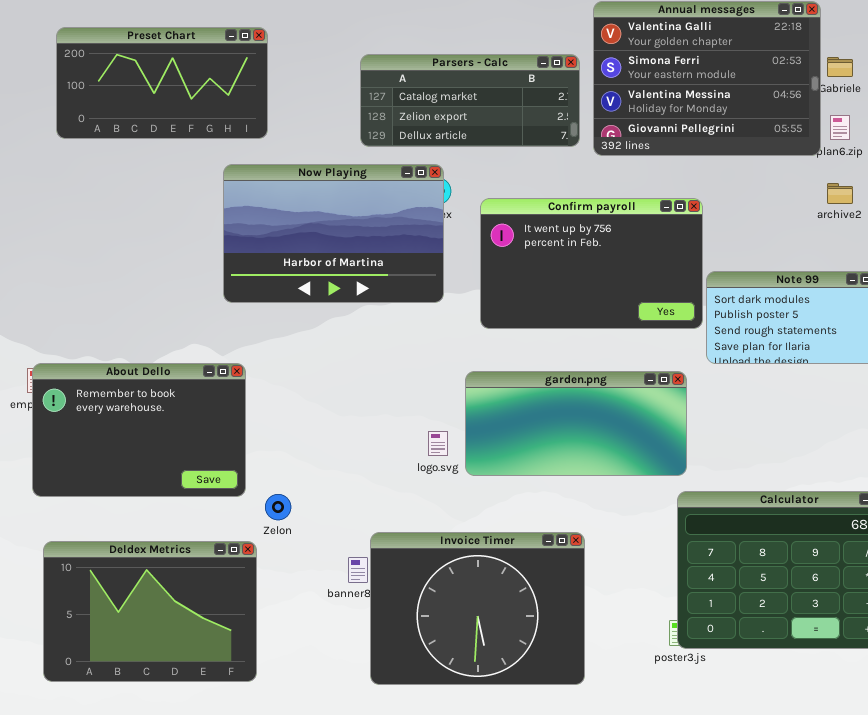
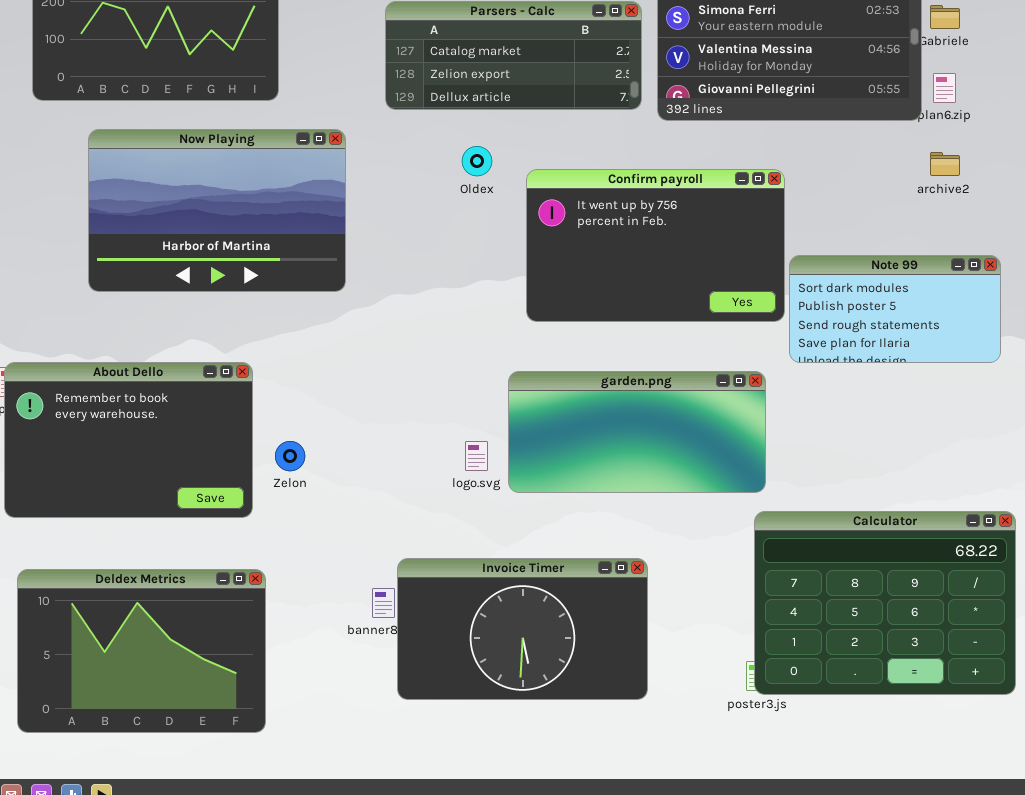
Now Playing: [223,164,444,303] -> [88,129,346,292], moved
Zelon: [265,494,291,520] -> [275,441,305,471], moved
Invoice Timer: [370,532,585,685] -> [397,558,648,700], resized

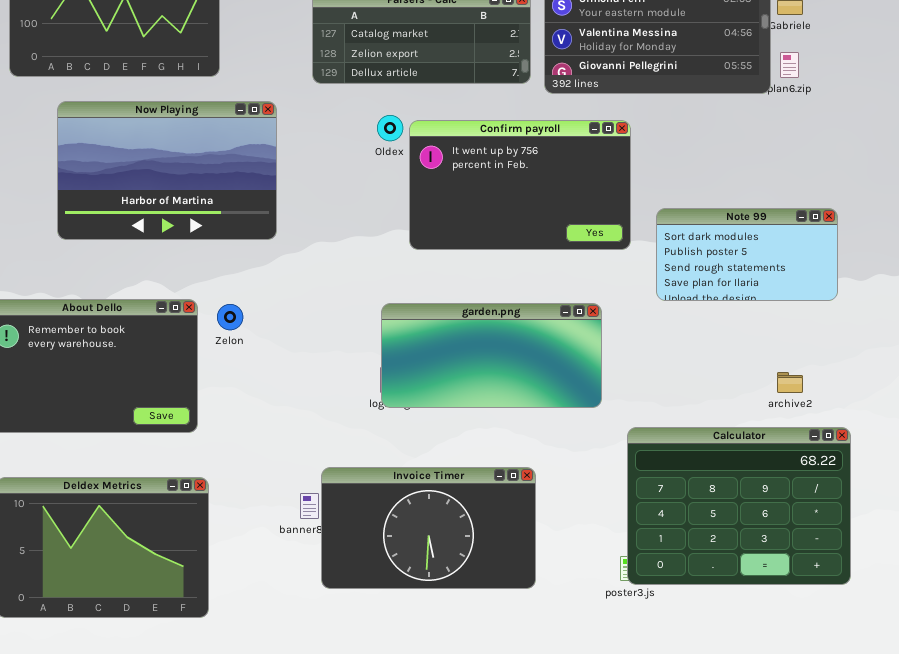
archive2: [930,152,960,176] -> [777,372,803,393], moved
Confirm payroll: [526,169,785,322] -> [409,120,631,250], moved
garden.png: [508,371,766,493] -> [381,303,602,408], moved
Zelon: [275,441,305,471] -> [217,304,243,330], moved

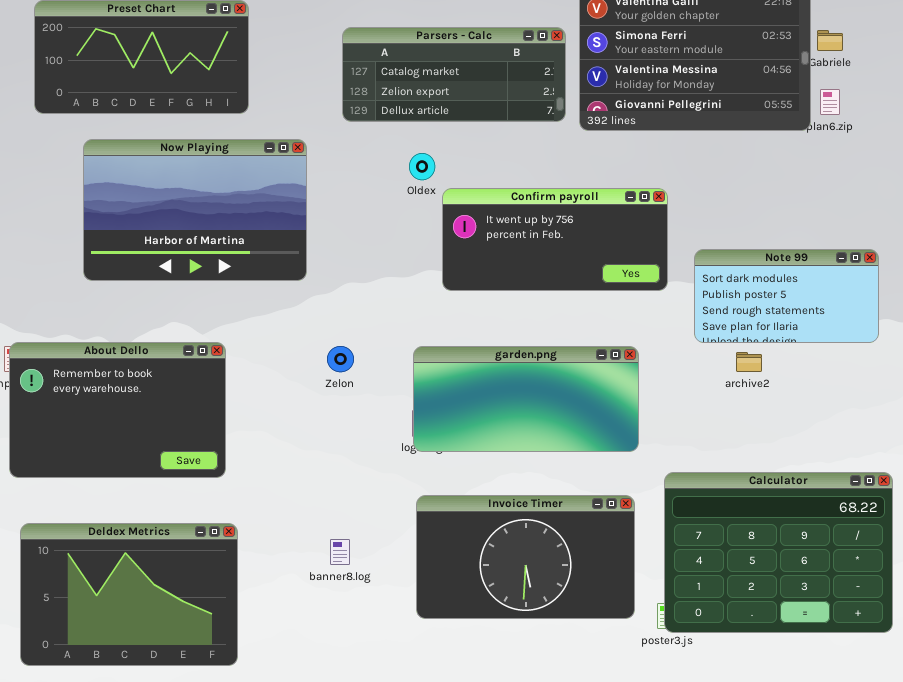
Confirm payroll: [409,120,631,250] -> [442,188,668,291], resized
Zelon: [217,304,243,330] -> [327,346,354,372], moved
archive2: [777,372,803,393] -> [736,352,762,372], moved
Invoice Timer: [321,467,536,589] -> [416,495,635,619], moved

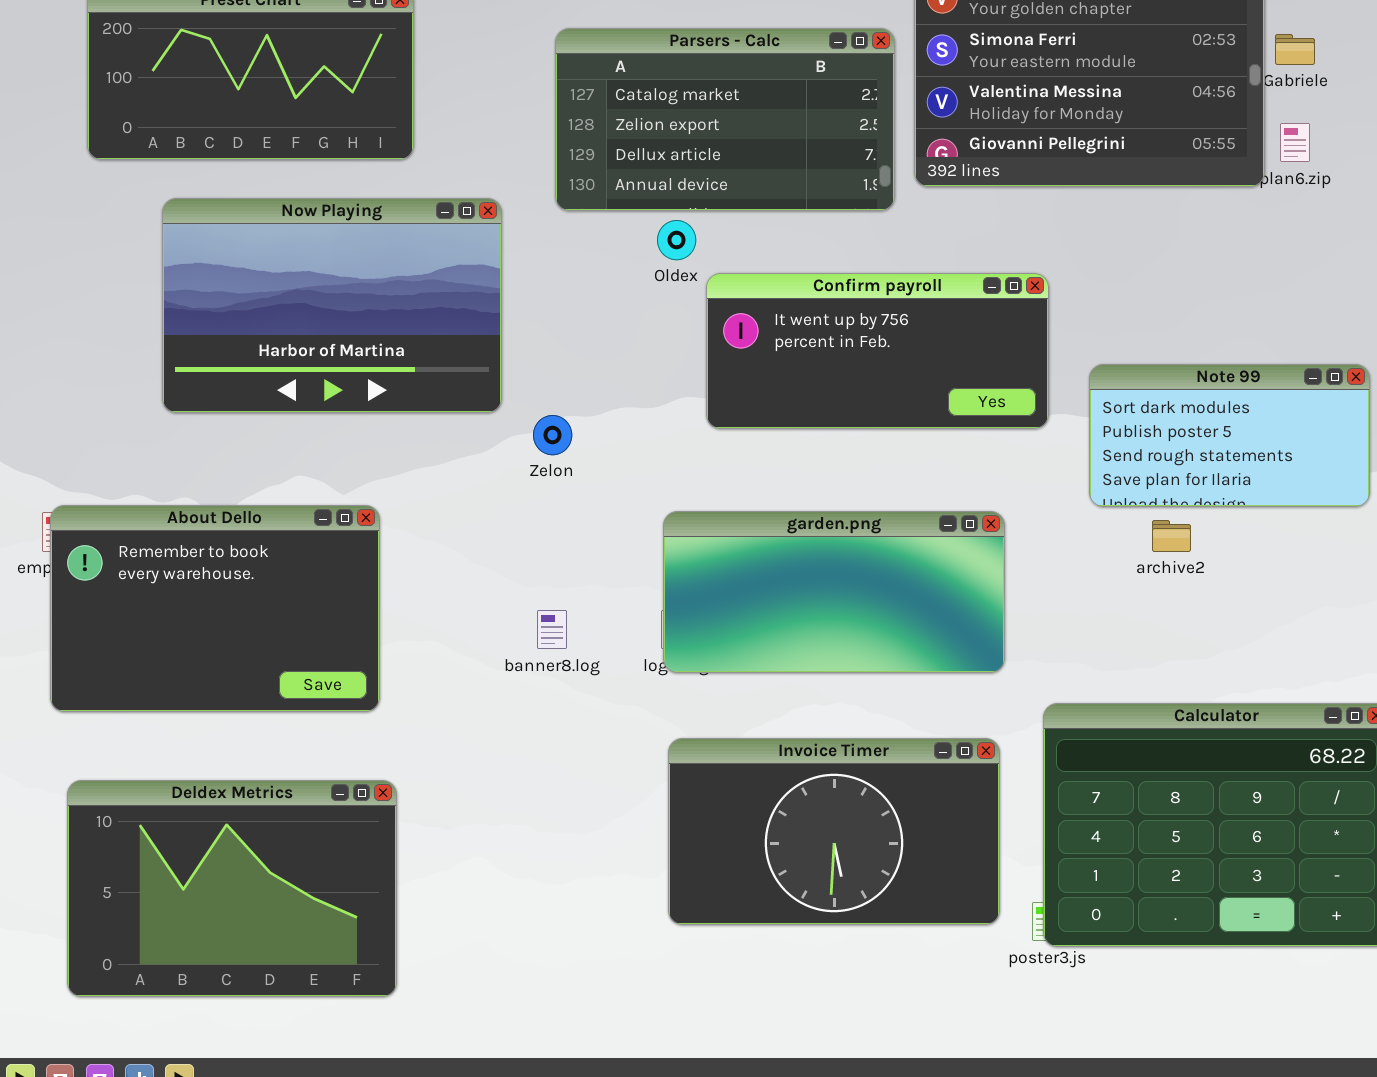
Parsers - Calc: [342,27,566,122] -> [555,28,895,211], resized
Zelon: [327,346,354,372] -> [533,415,572,455], moved
banner8.log: [330,539,350,565] -> [537,610,567,649], moved

